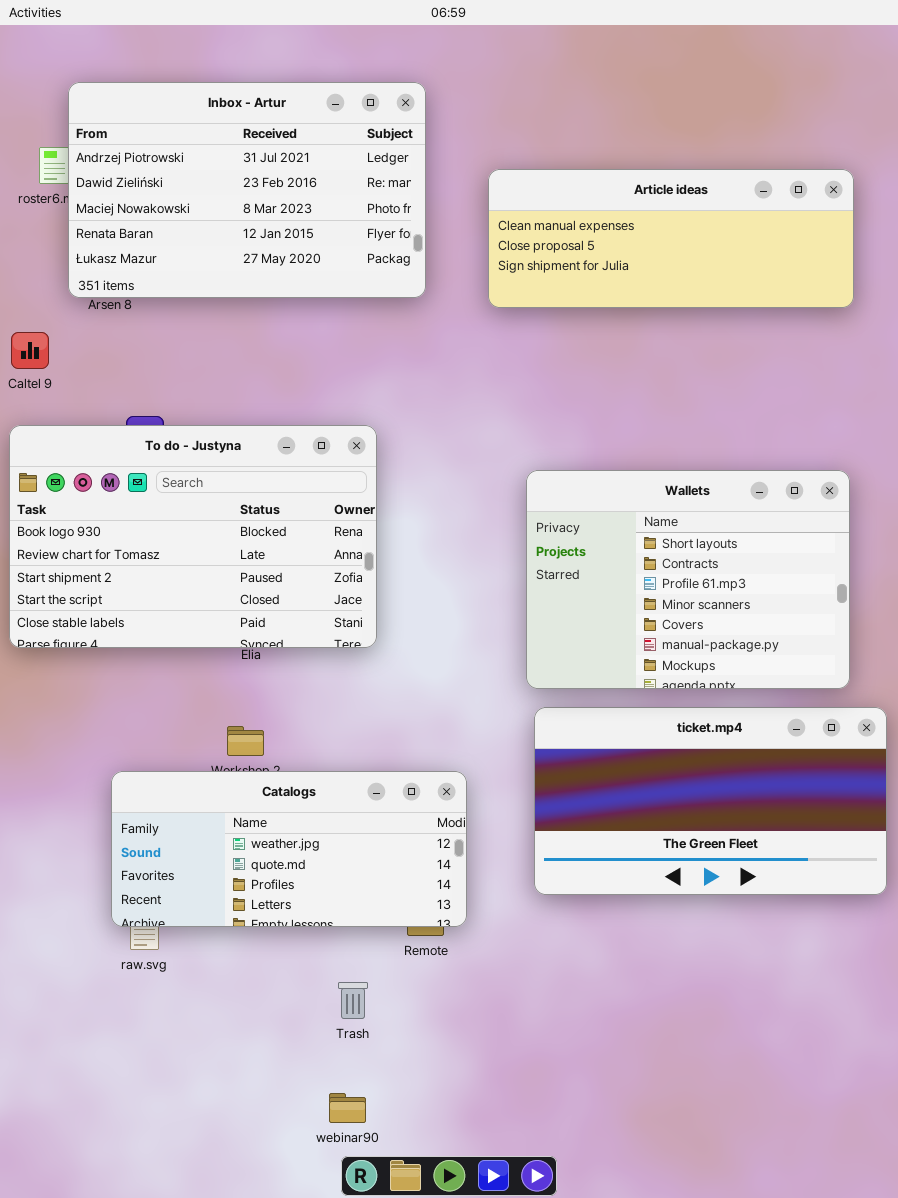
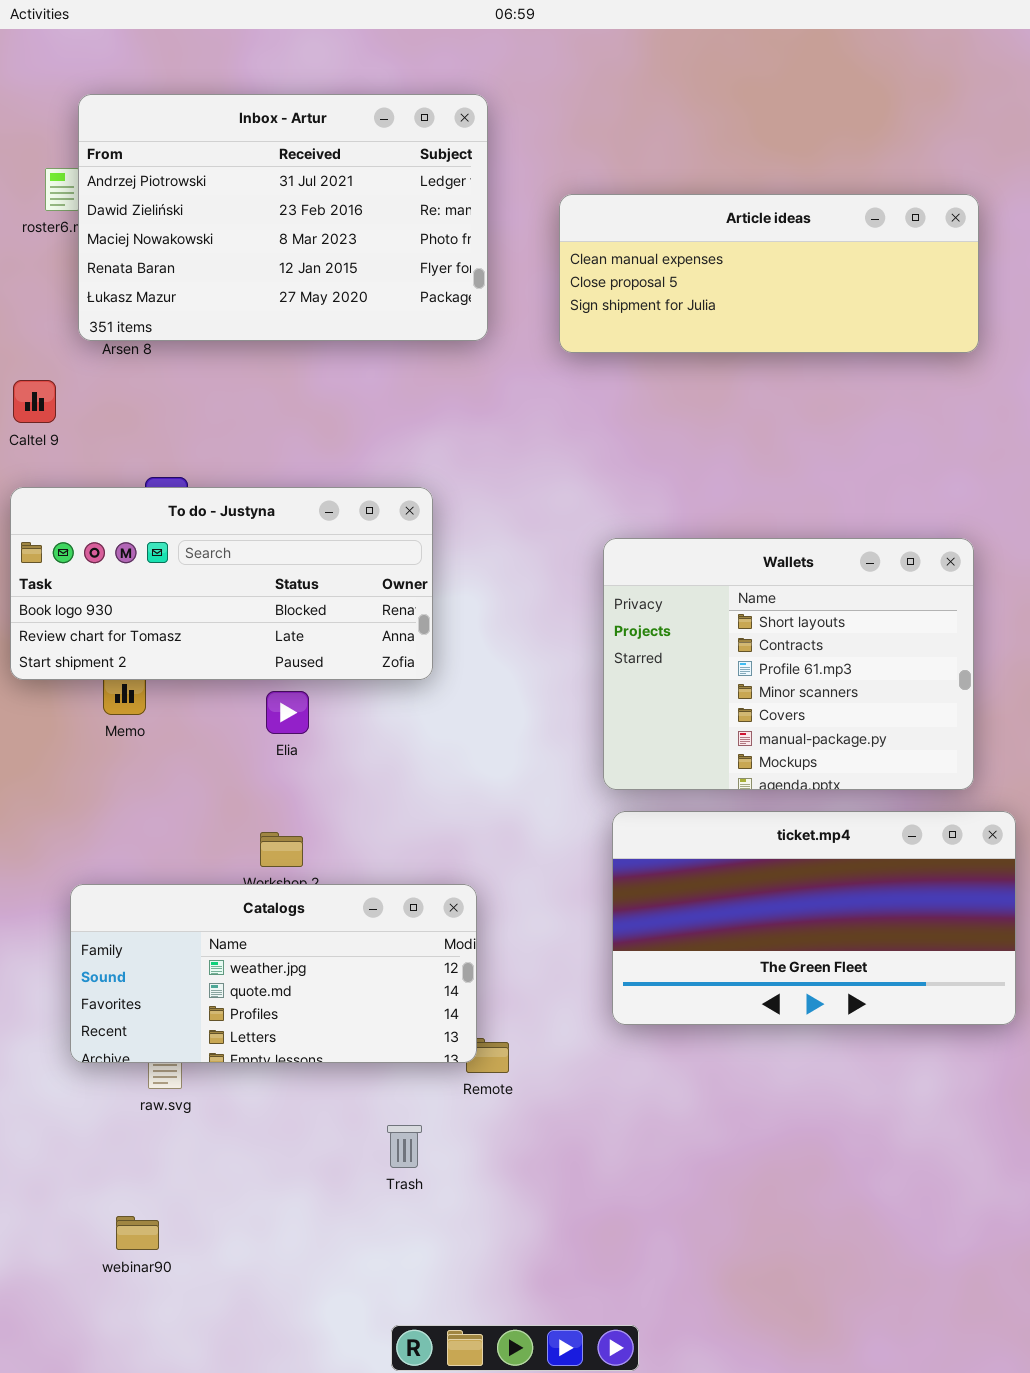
To do - Justyna: [9,425,377,648] -> [10,487,433,680], resized
Catalogs: [111,771,467,927] -> [70,884,477,1063], moved
webinar90: [329,1093,366,1123] -> [116,1216,159,1250], moved

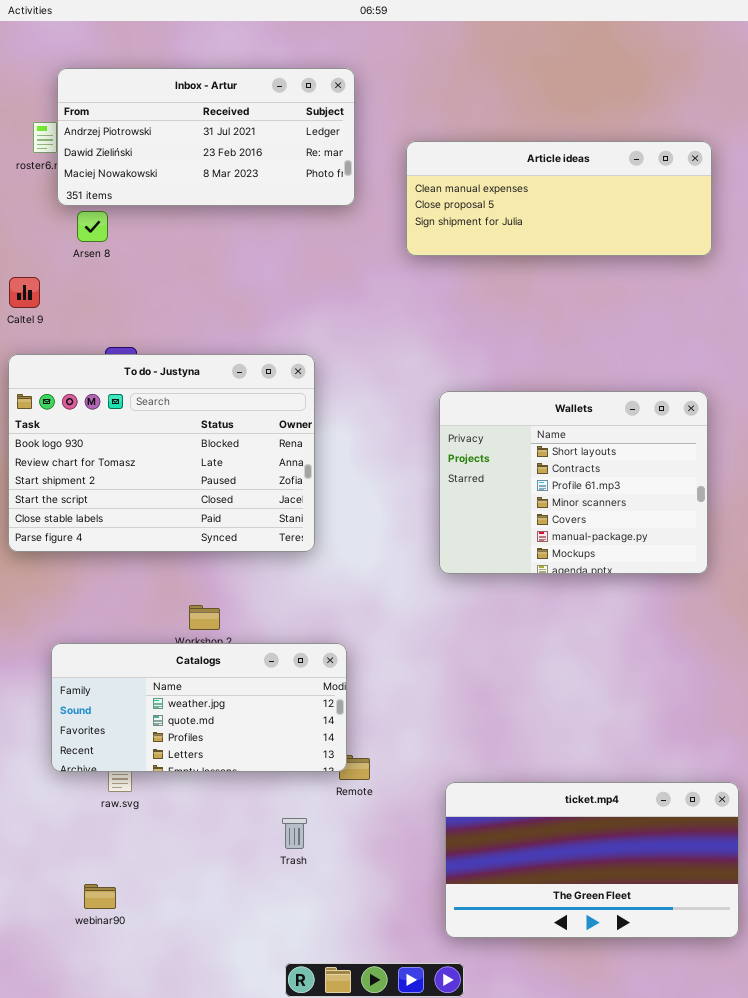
Inbox - Artur: [78,94,488,341] -> [57,68,355,206], resized
To do - Justyna: [10,487,433,680] -> [8,354,315,552], resized
ticket.mp4: [612,811,1016,1025] -> [445,782,739,938], moved

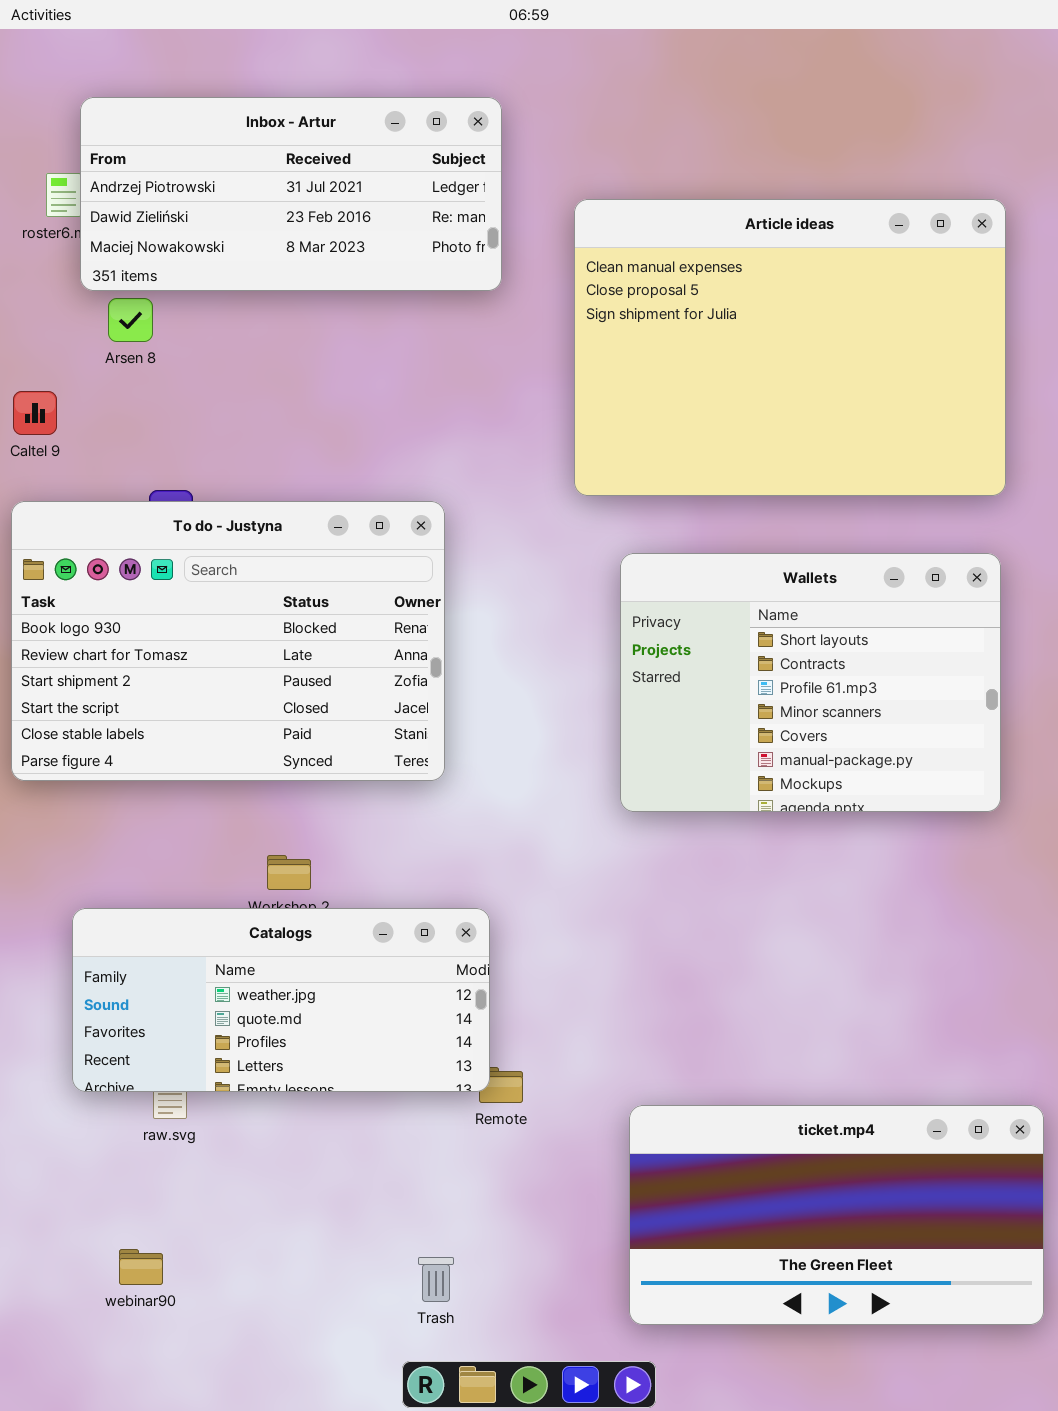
Article ideas: [406,141,712,256] -> [574,199,1006,496], resized
Trash: [282,818,307,849] -> [418,1257,454,1302], moved

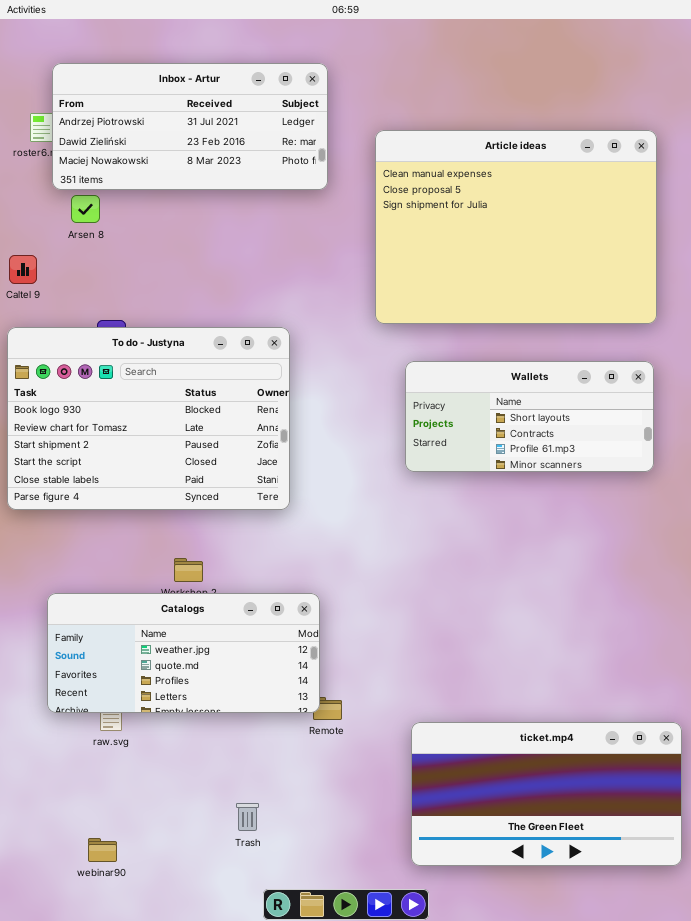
Wallets: [620,553,1001,812] -> [405,361,654,472], resized
webinar90: [119,1249,163,1285] -> [88,838,117,862], moved
Trash: [418,1257,454,1302] -> [236,803,259,831], moved

